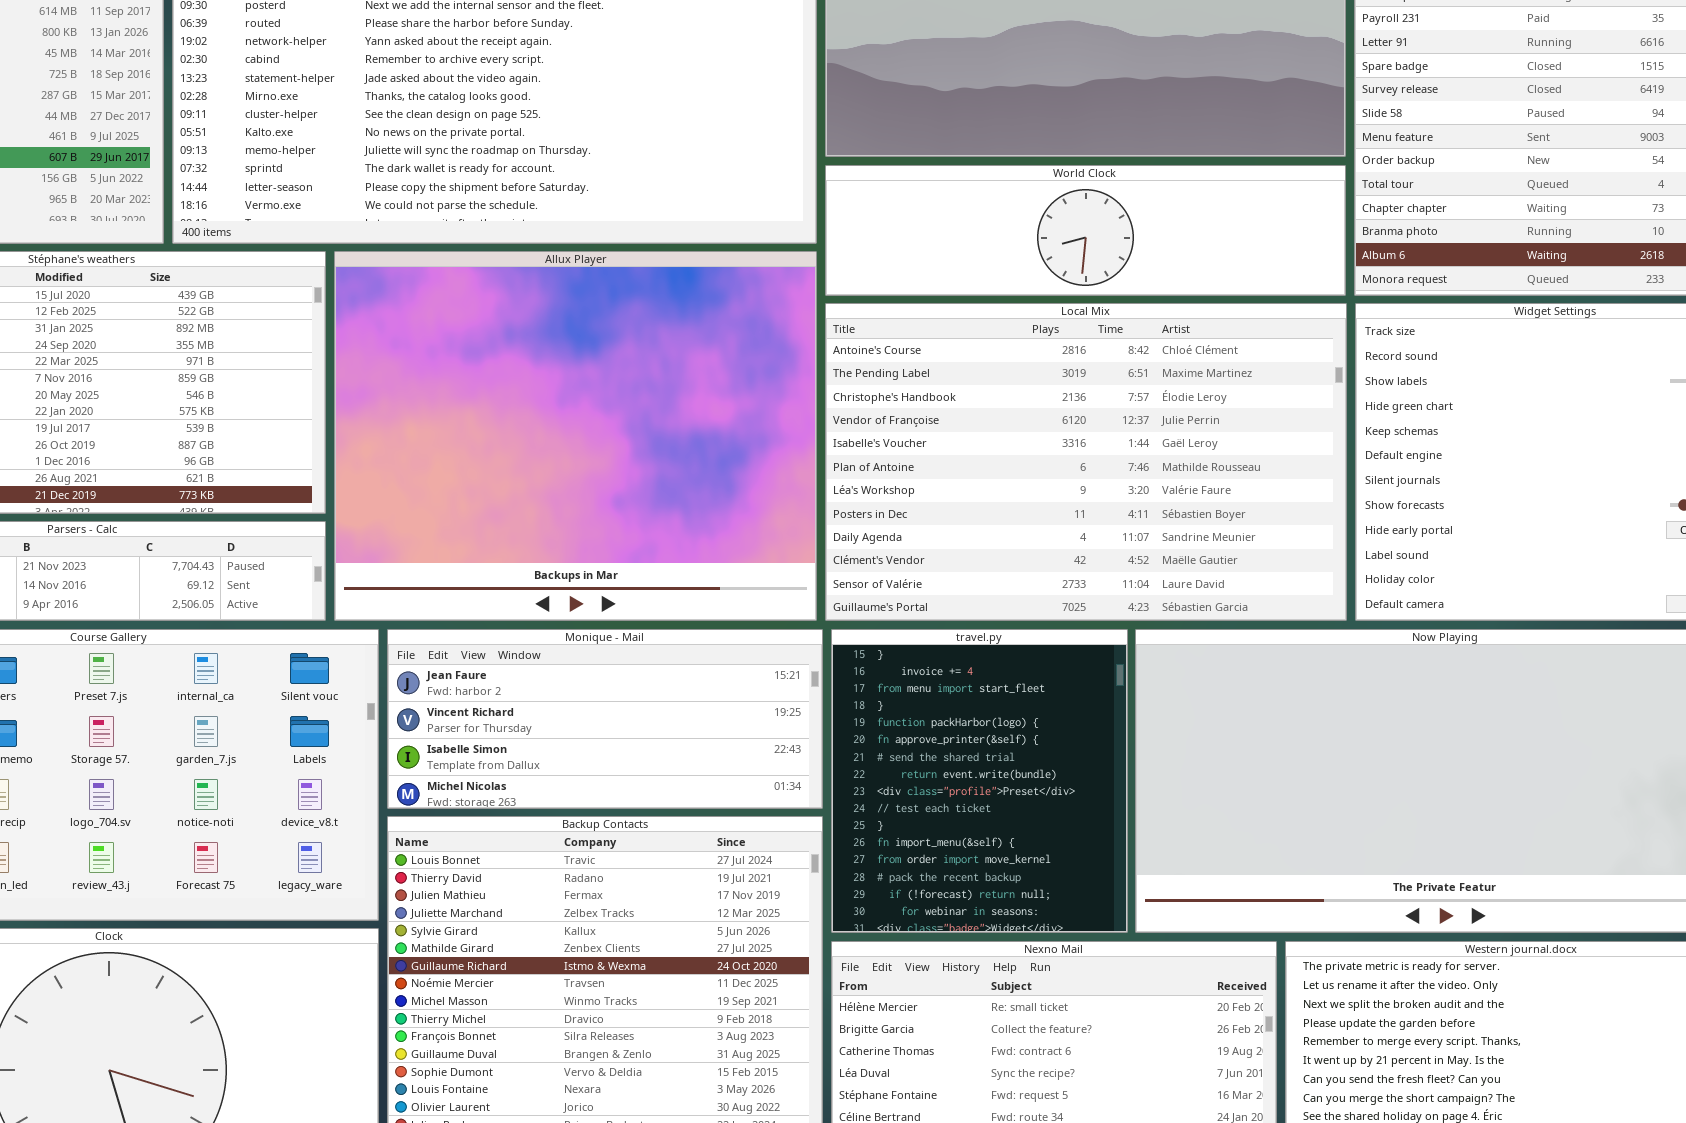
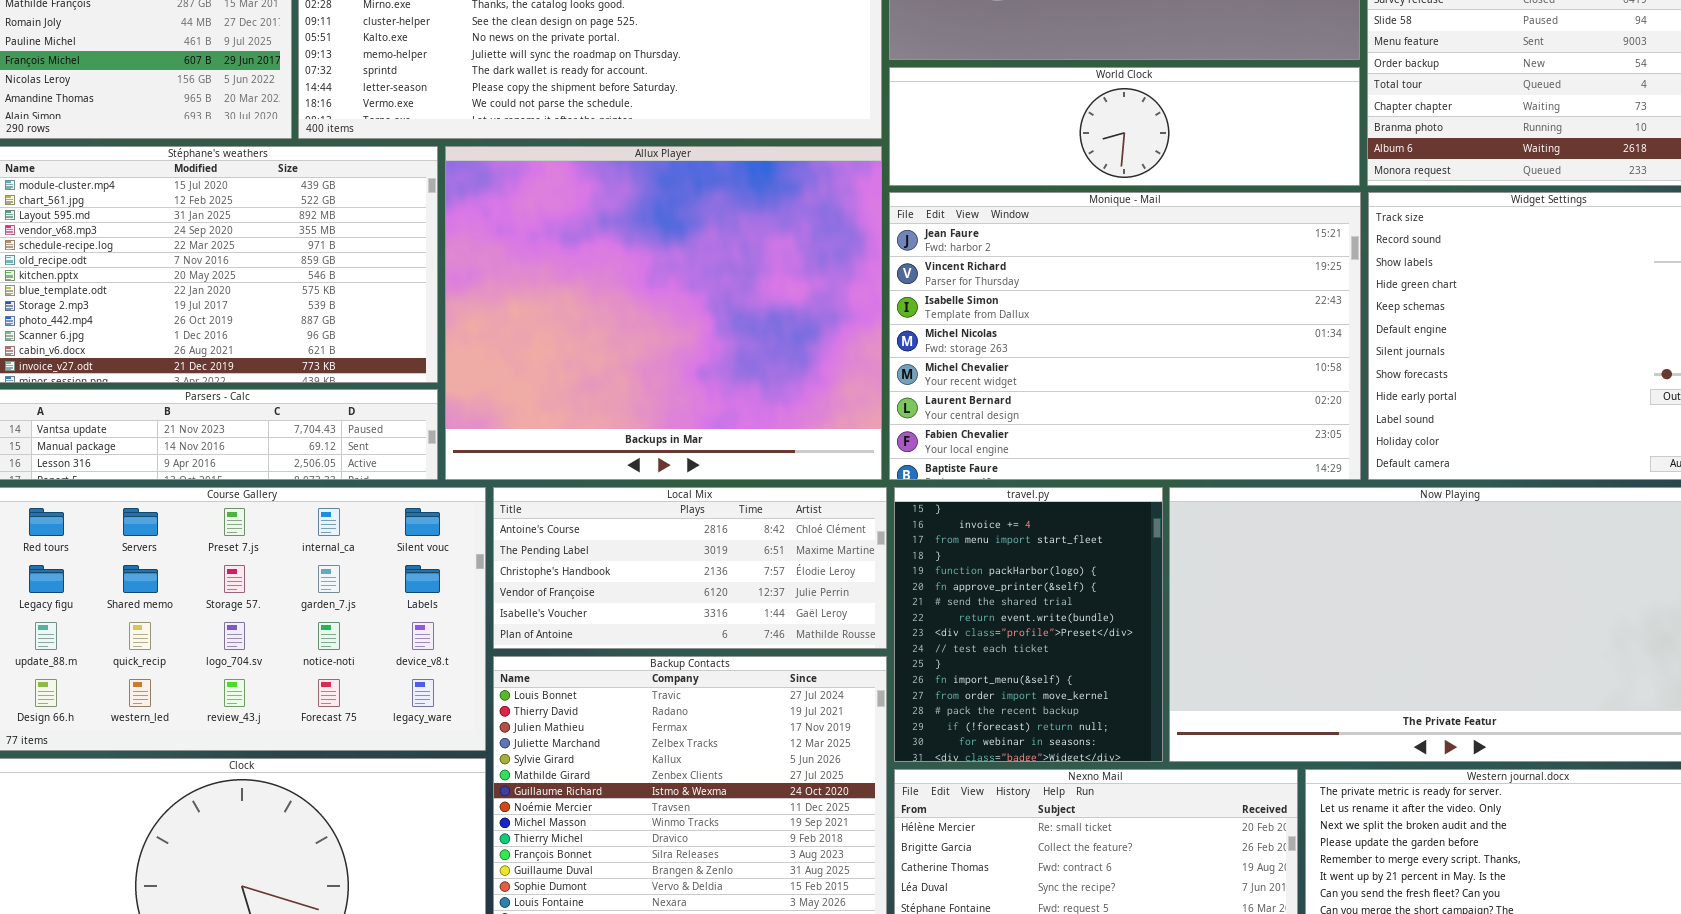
Local Mix: [825,303,1347,621] -> [493,487,887,649], moved, resized
Monique - Mail: [387,629,823,809] -> [889,192,1361,480], moved, resized

